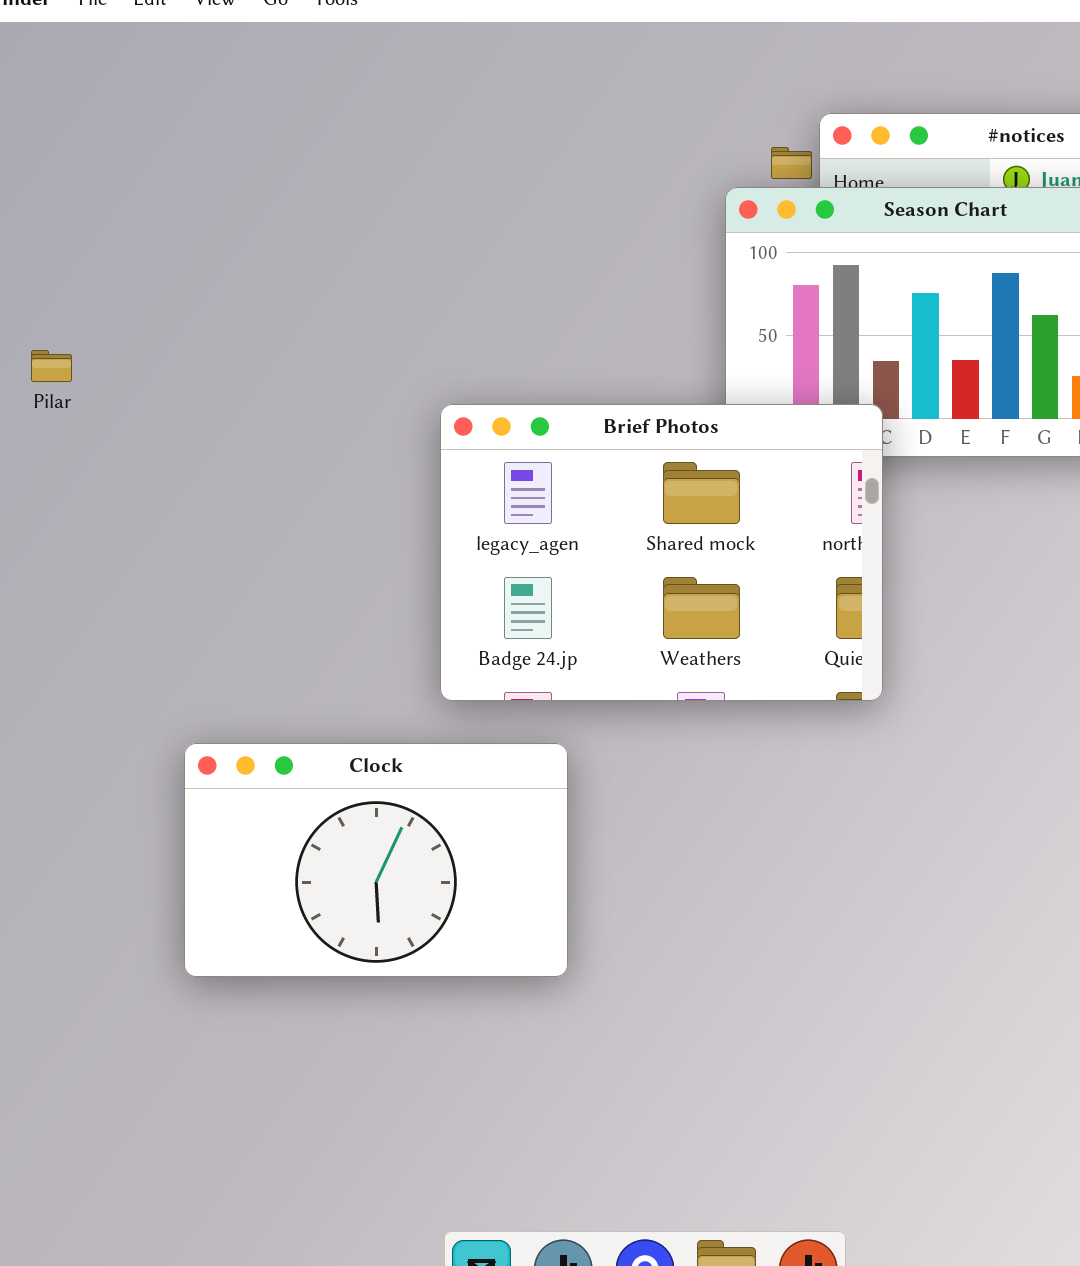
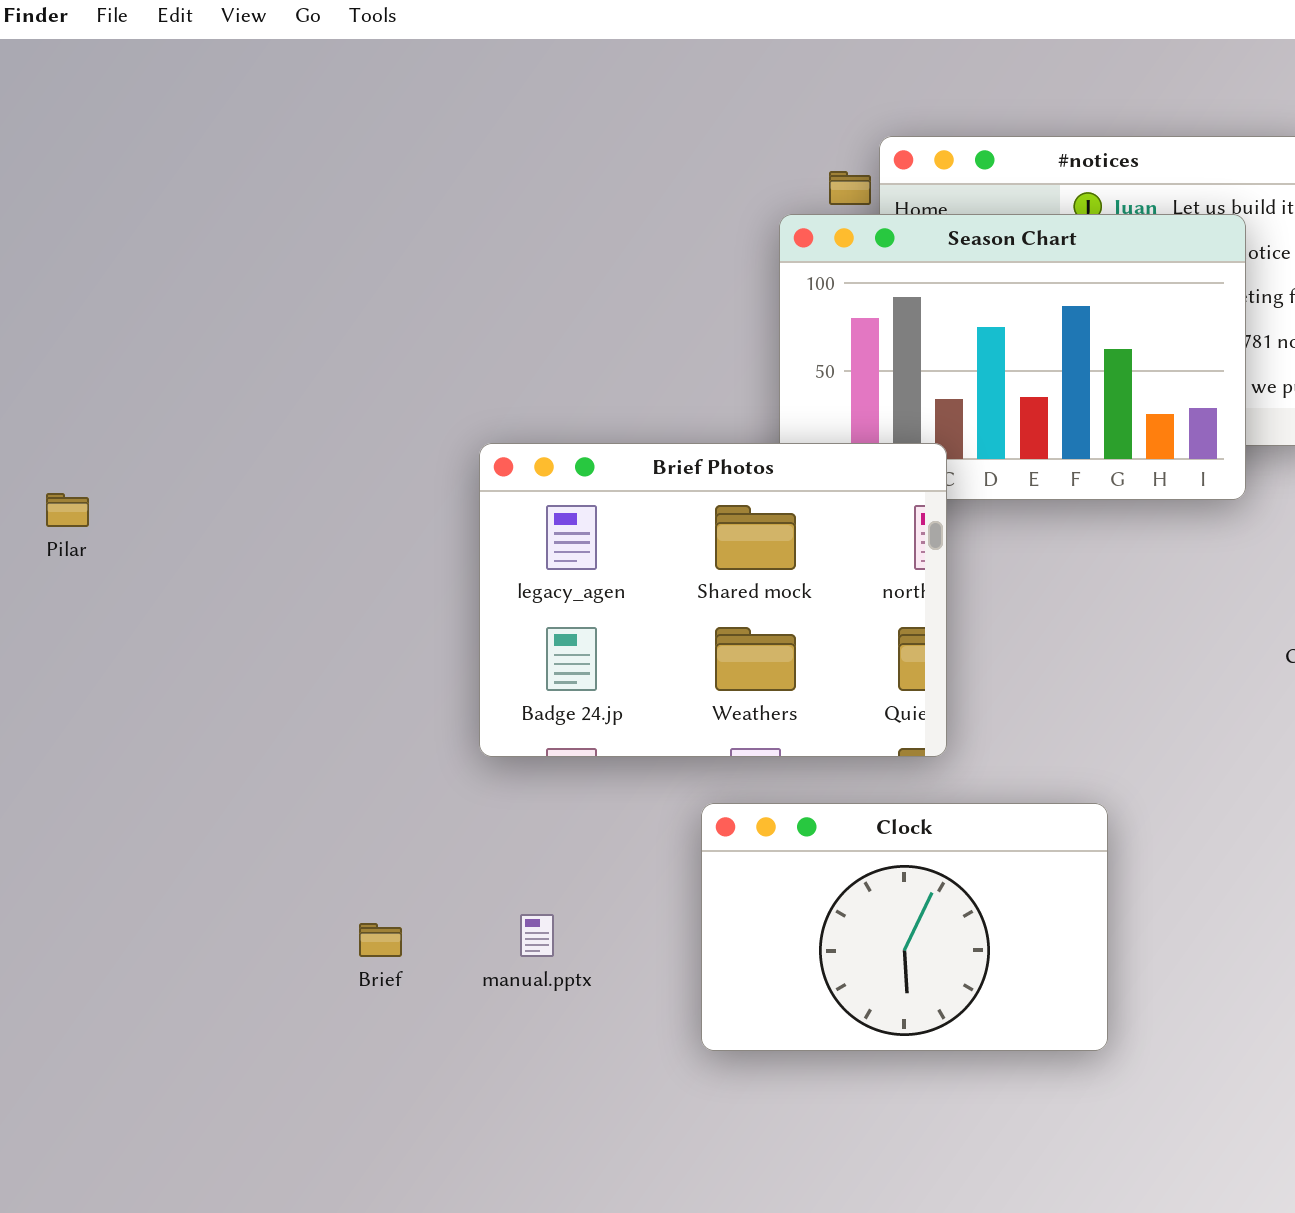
Pilar: [31,350,72,382] -> [46,493,89,527], moved
Clock: [184,743,568,977] -> [701,803,1108,1051], moved

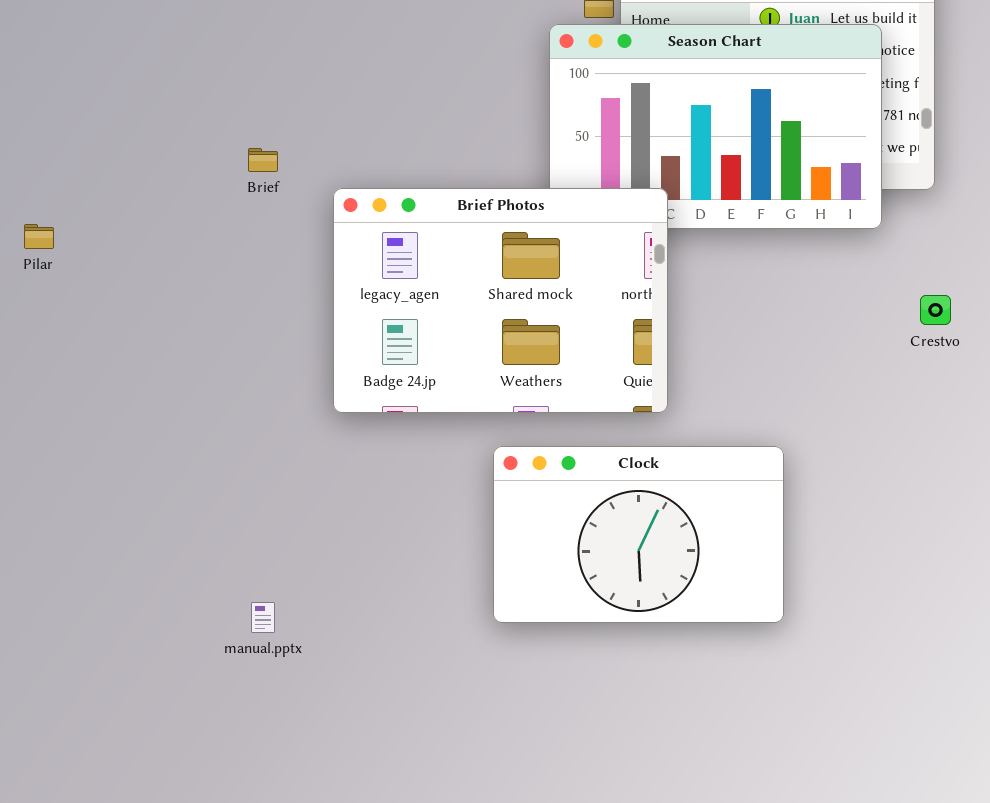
manual.pptx: [520,914,554,957] -> [251,602,275,633], moved
Brief: [359,923,402,957] -> [248,148,278,172], moved

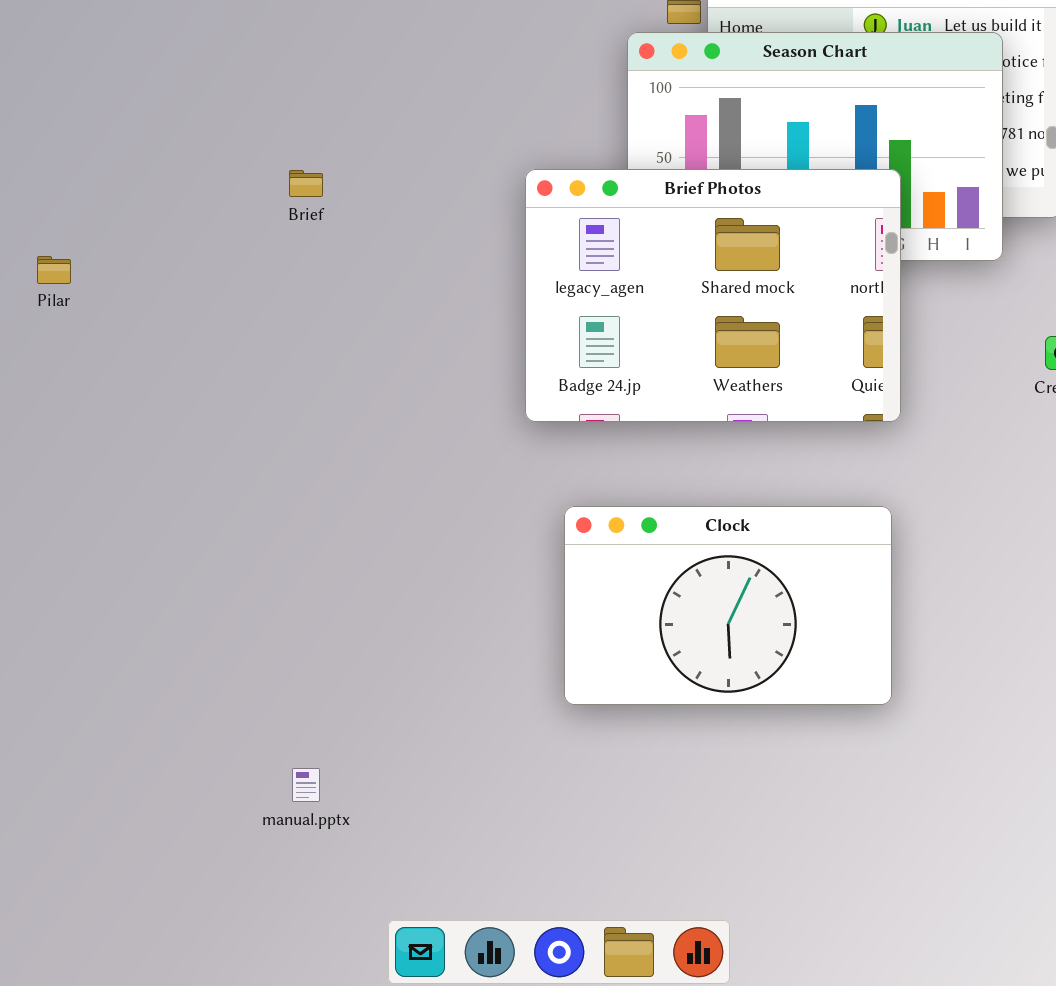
Brief Photos: [333,188,668,413] -> [525,169,901,422], moved
manual.pptx: [251,602,275,633] -> [292,768,320,802], moved

